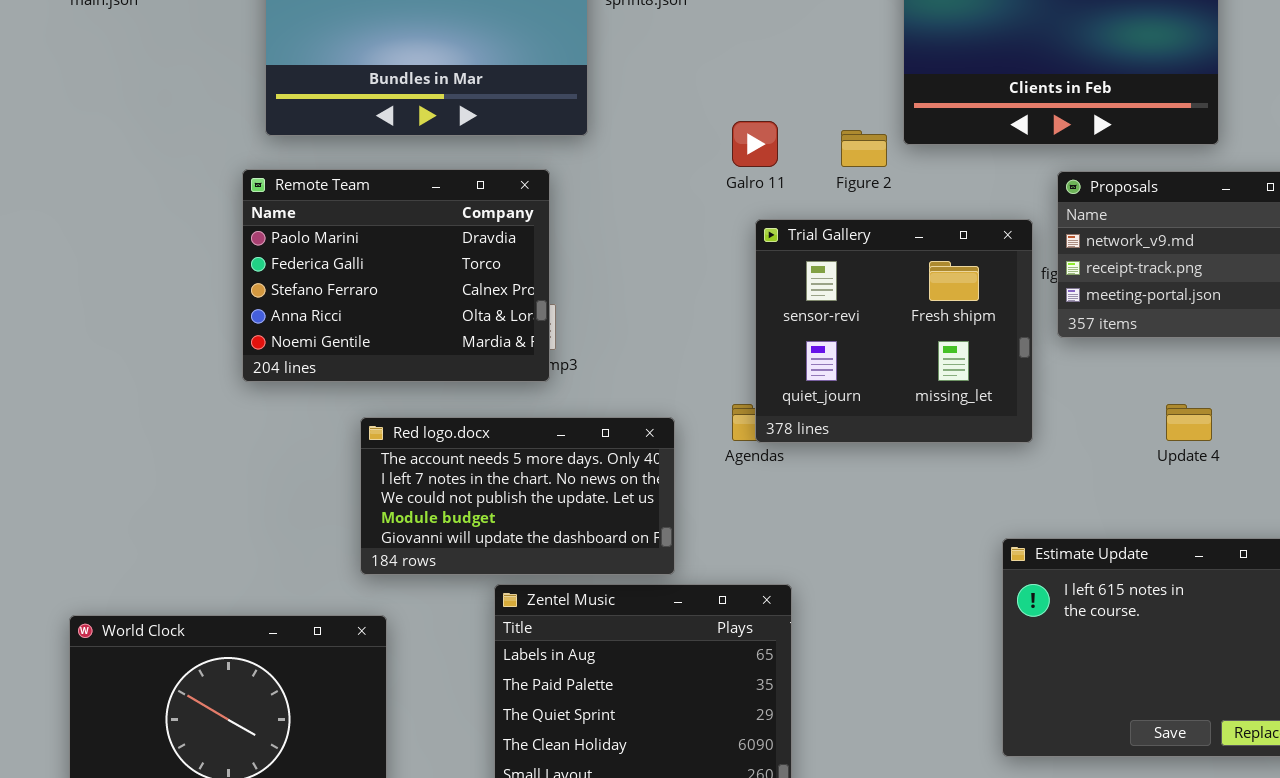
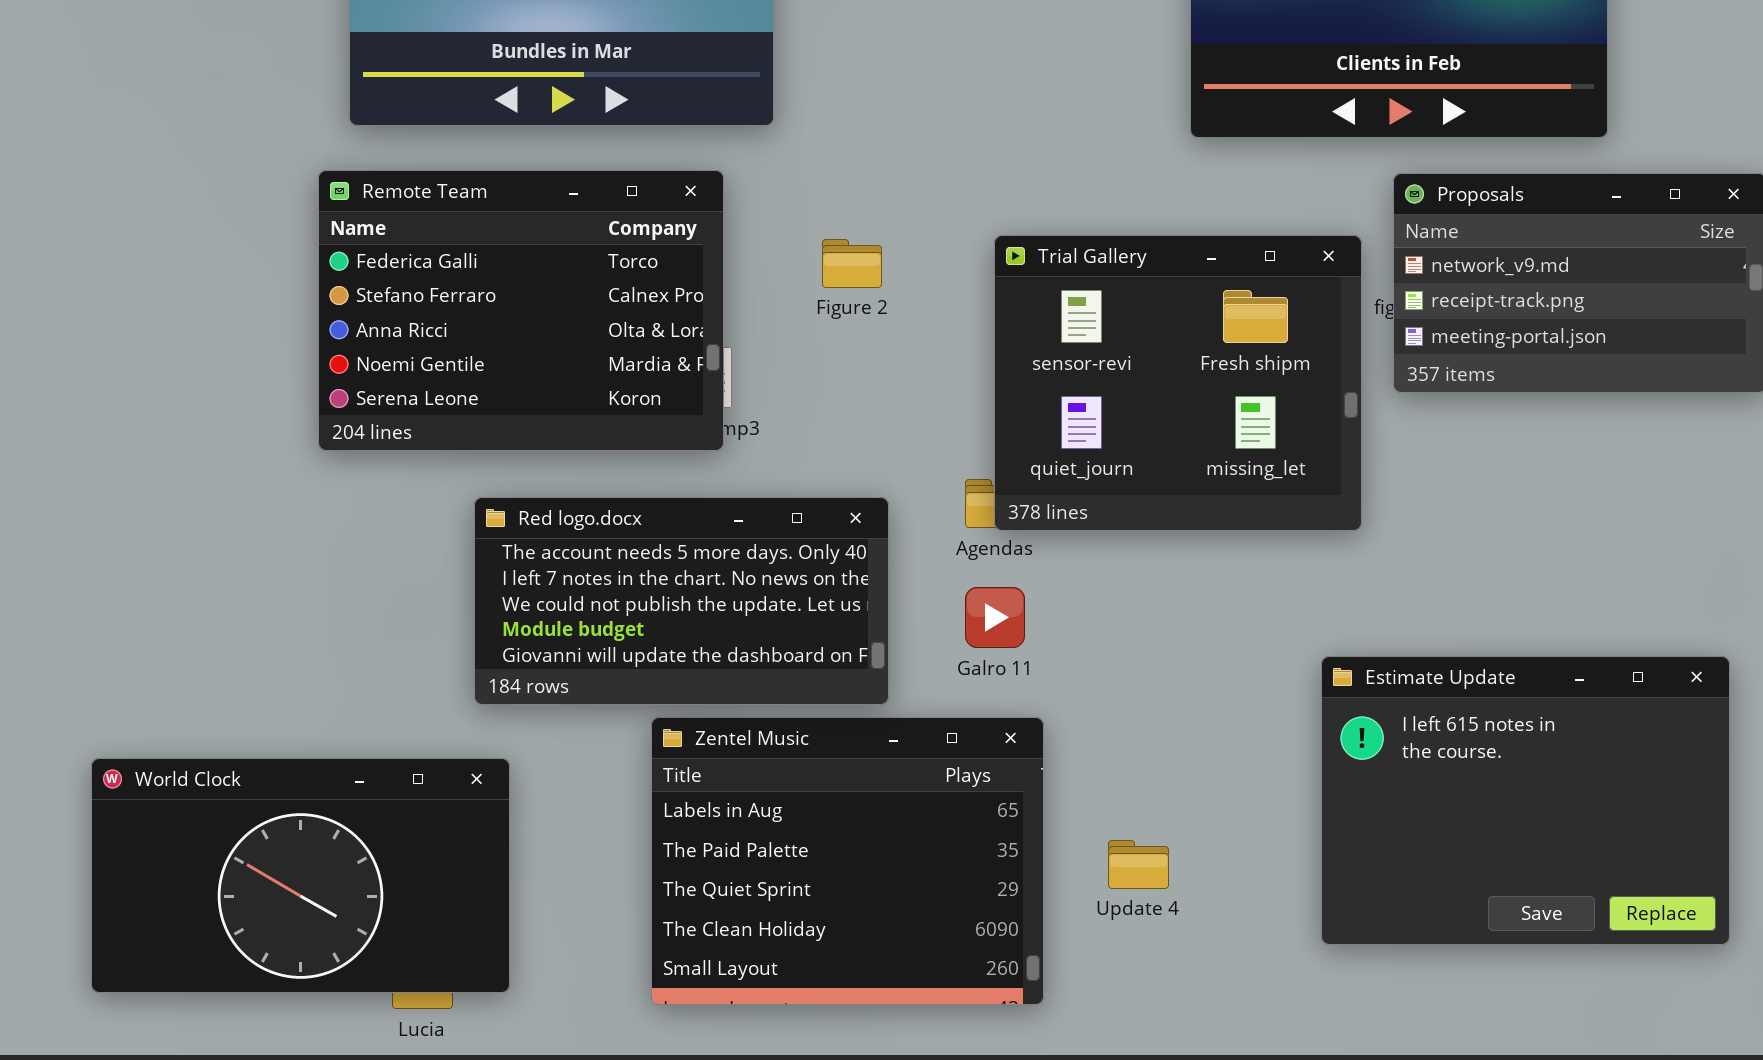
Galro 11: [732,121,778,167] -> [965,587,1025,648], moved
Figure 2: [841,130,887,167] -> [822,239,882,288], moved
Remote Team: [242,169,550,382] -> [318,170,724,451], scrolled down 1 row
Update 4: [1166,404,1212,441] -> [1108,840,1169,889], moved

